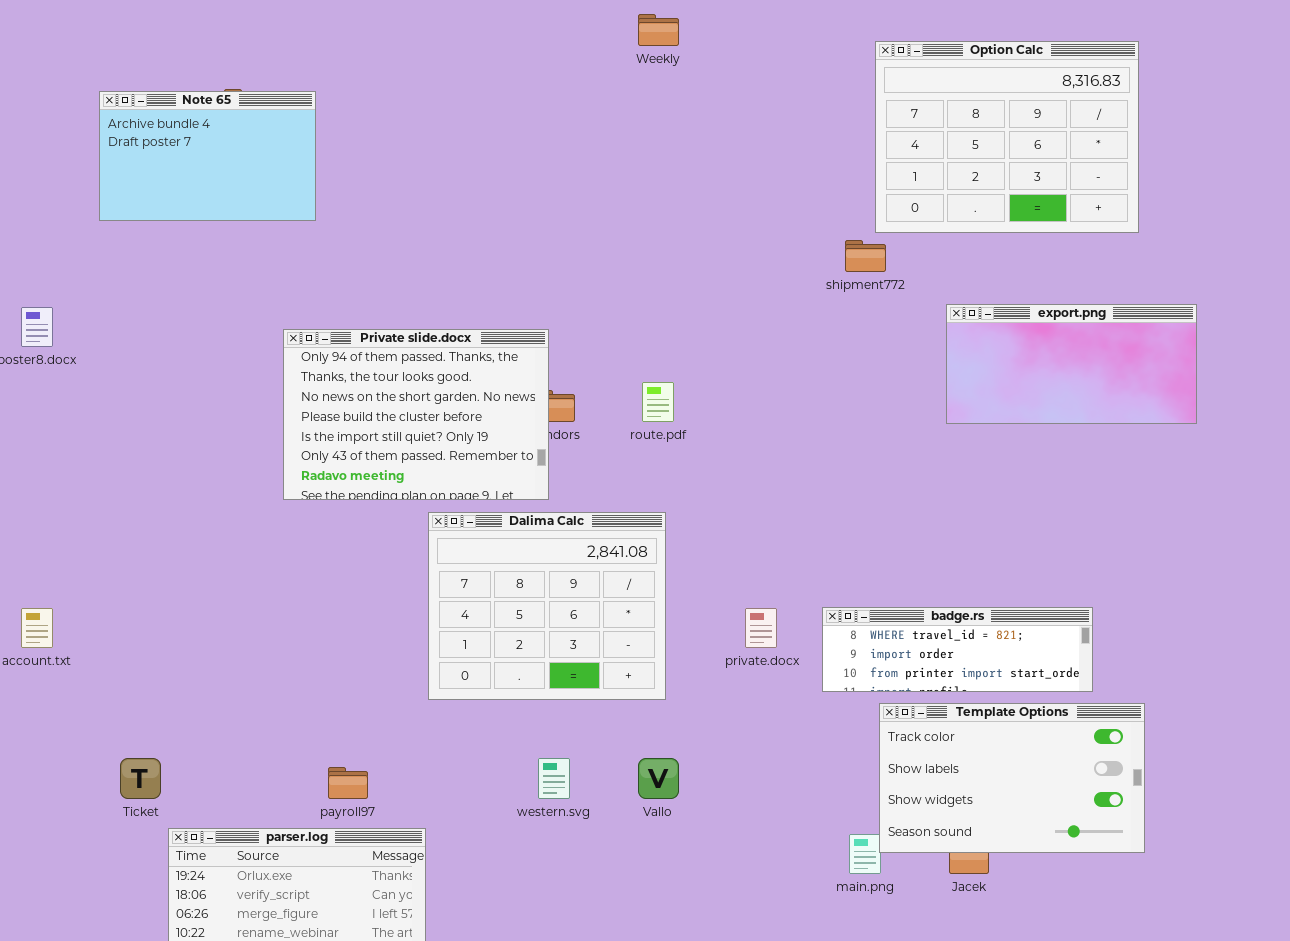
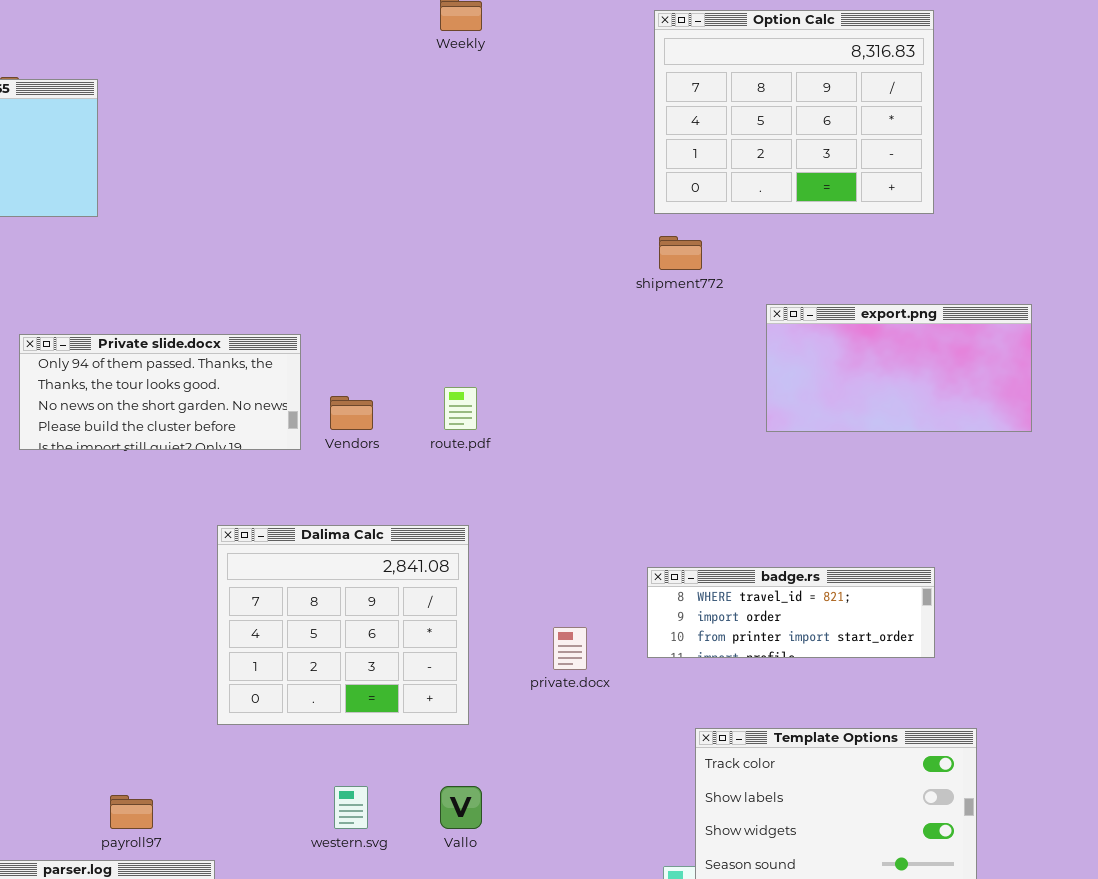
Option Calc: [875,41,1139,233] -> [654,10,934,214], moved
Private slide.docx: [283,329,549,500] -> [19,334,301,450], moved, resized
badge.rs: [822,607,1093,692] -> [647,567,935,658], moved

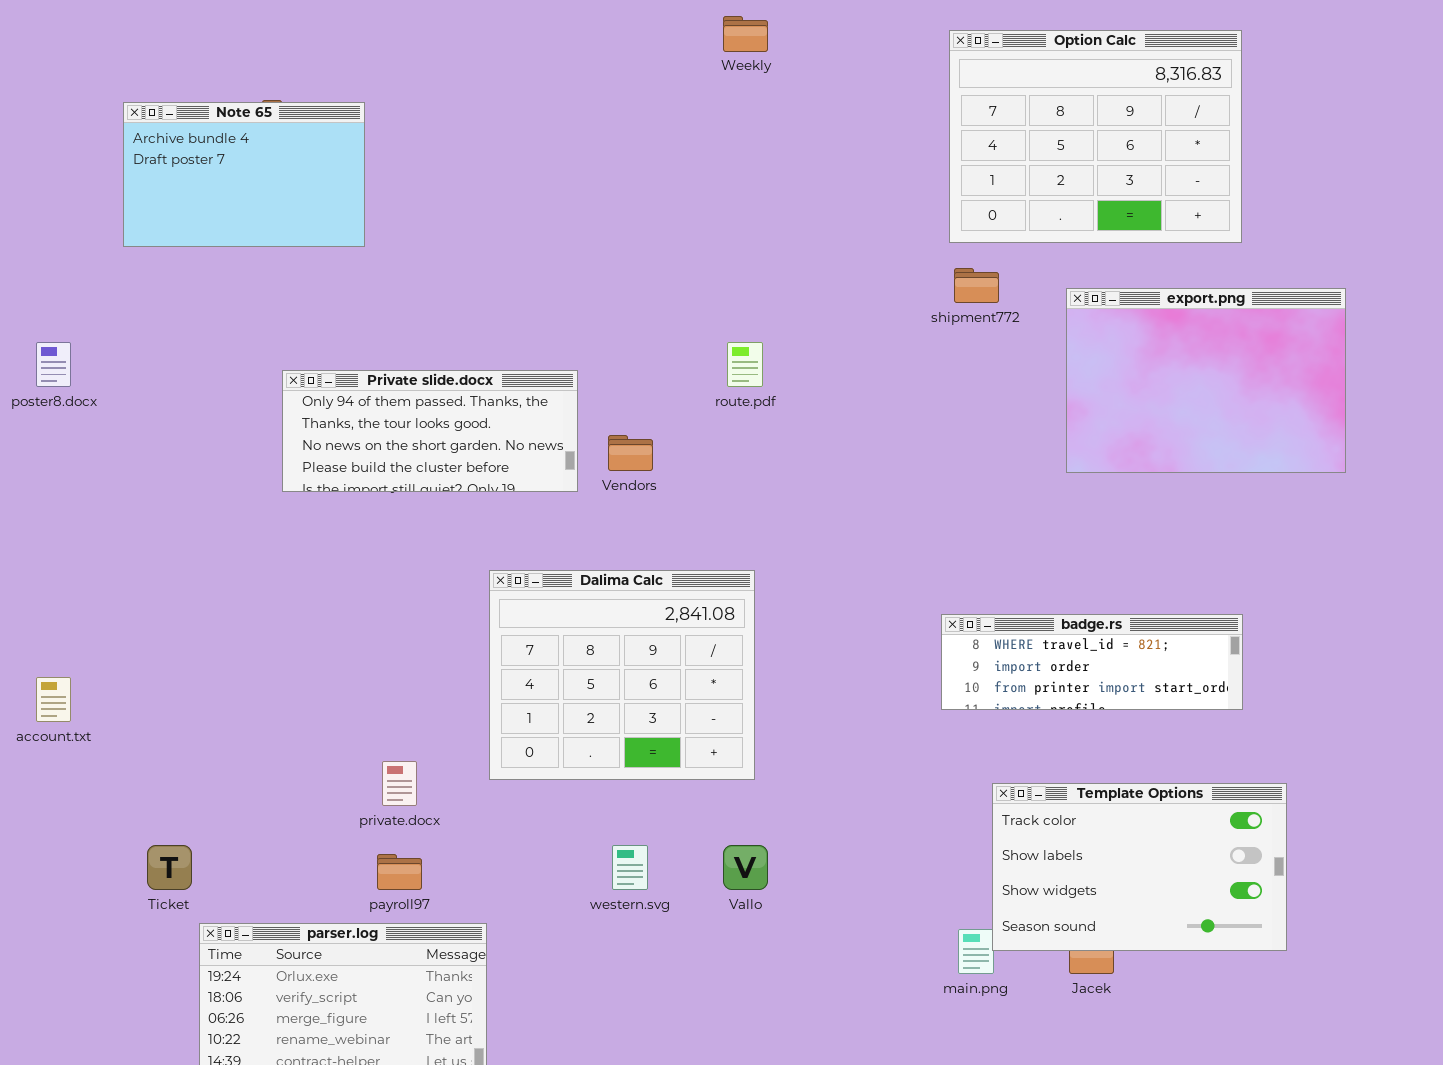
export.png: [766,304,1032,432] -> [1066,288,1346,473], resized
route.pdf: [444,387,477,430] -> [727,342,763,387], moved
private.docx: [553,627,587,670] -> [382,761,417,806], moved

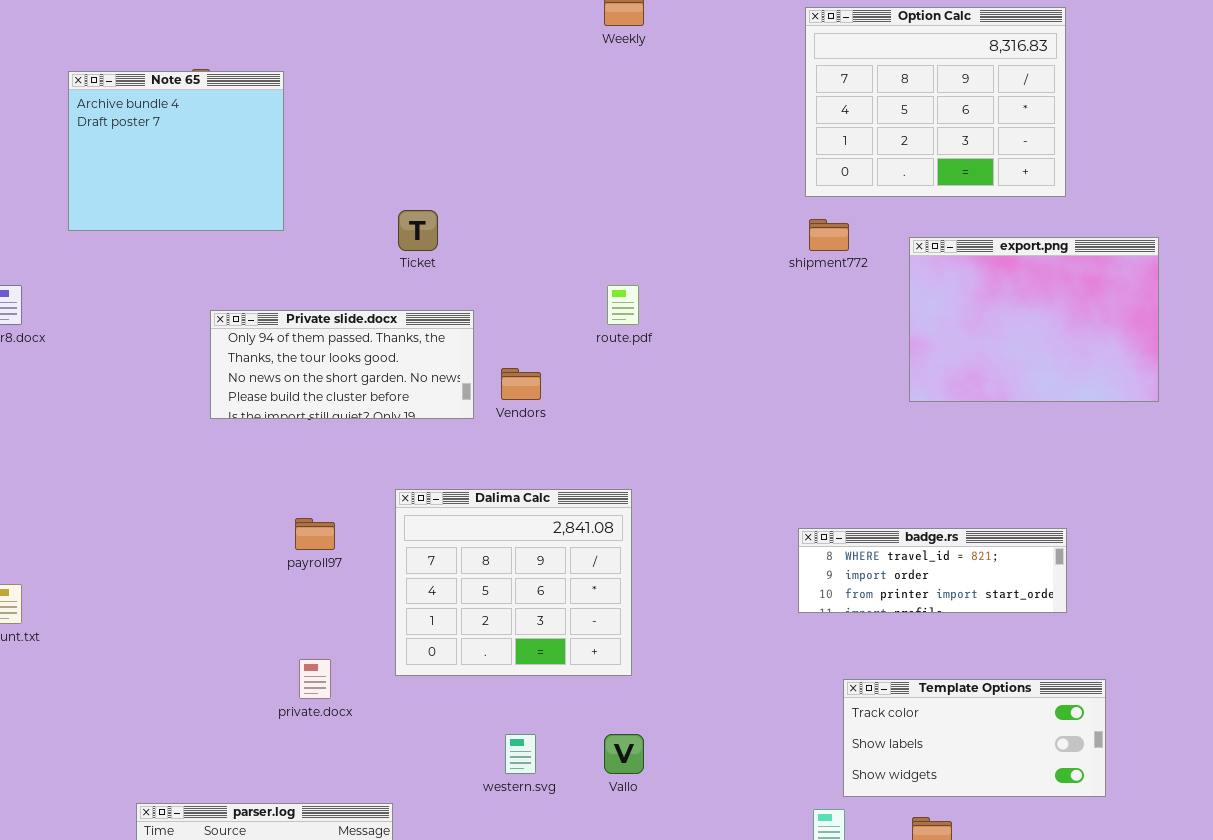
Note 65: [123,102,365,247] -> [68,71,284,231], resized
Template Options: [992,783,1287,951] -> [843,679,1106,797], resized
Ticket: [147,845,192,890] -> [398,210,438,251], moved
payroll97: [377,854,422,890] -> [295,518,335,550], moved

